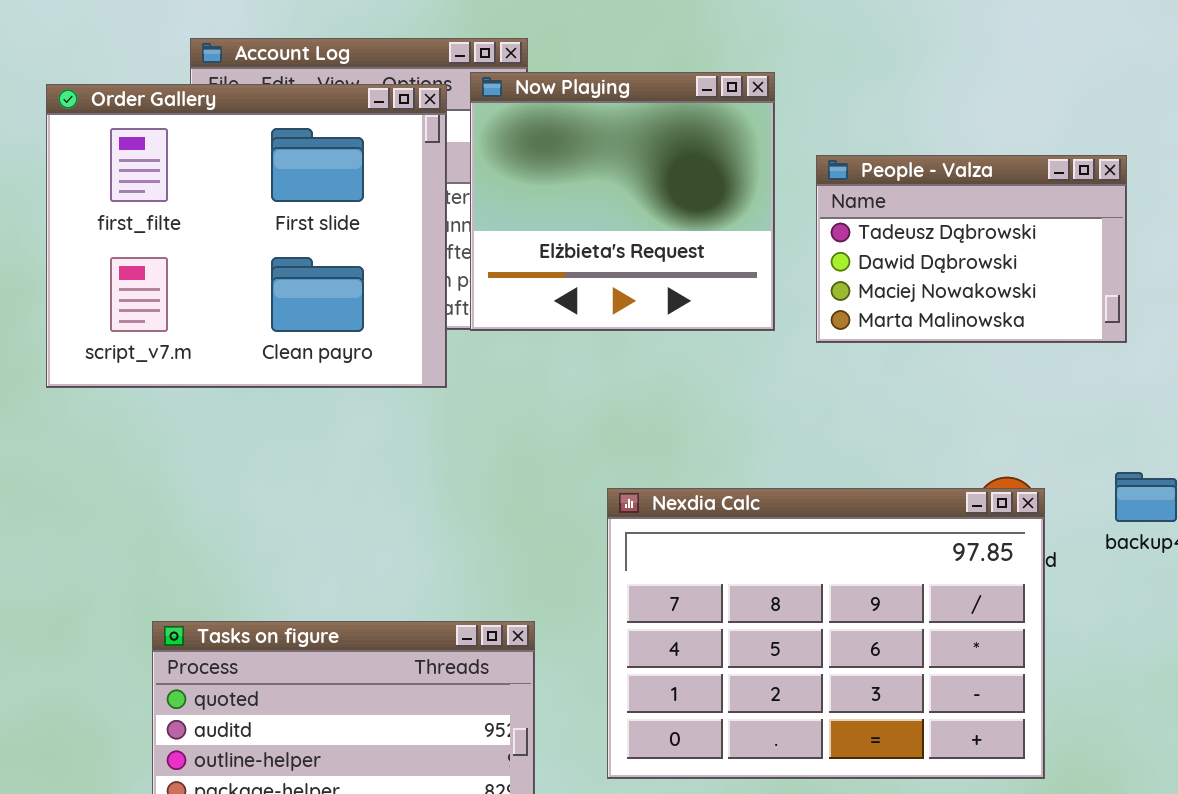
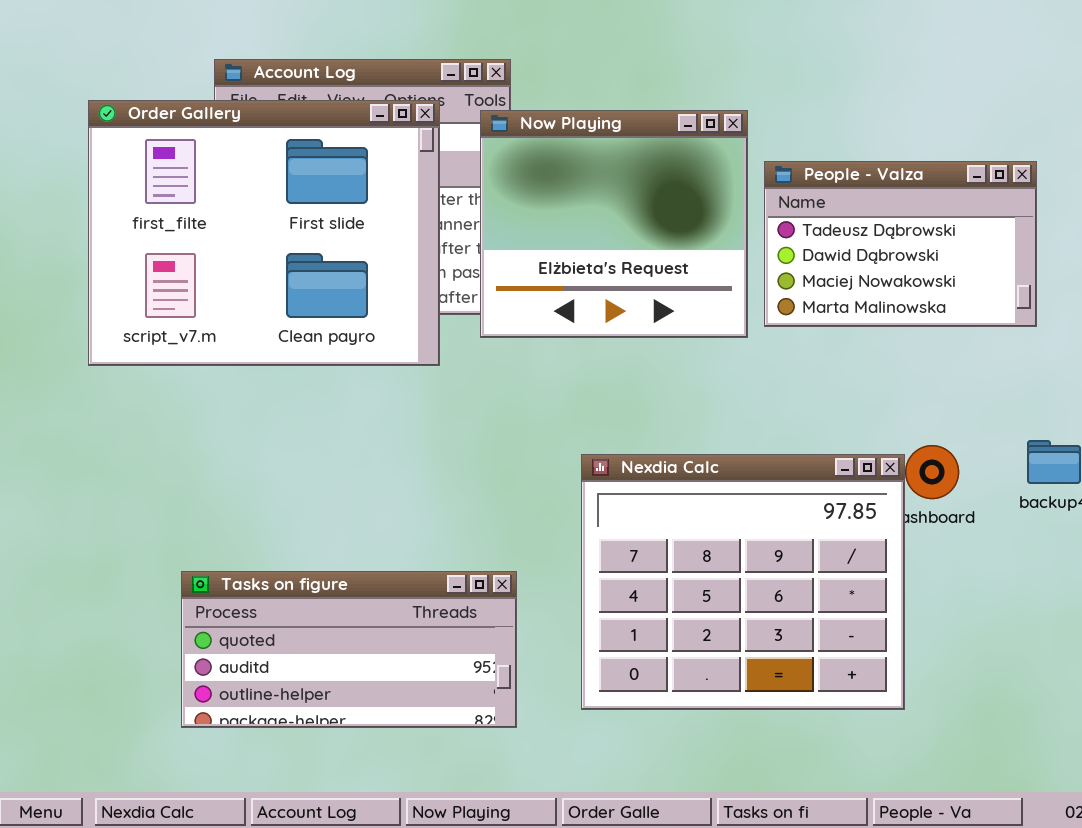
Now Playing: [470,72,775,331] -> [480,110,748,338], moved
Nexdia Calc: [607,488,1045,779] -> [581,454,905,710], resized

